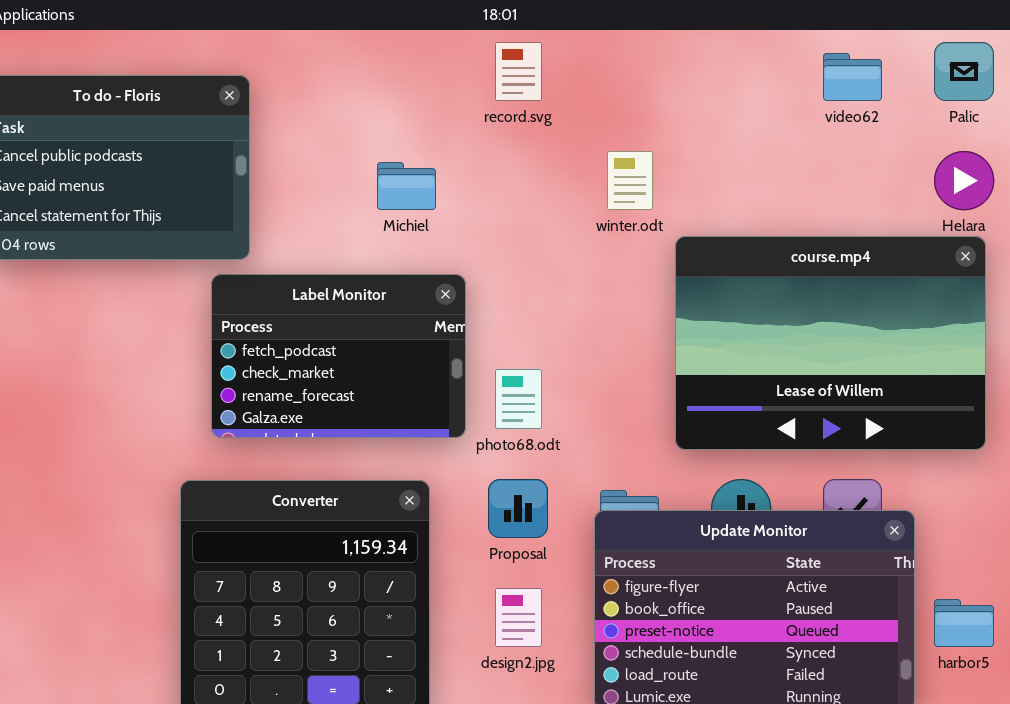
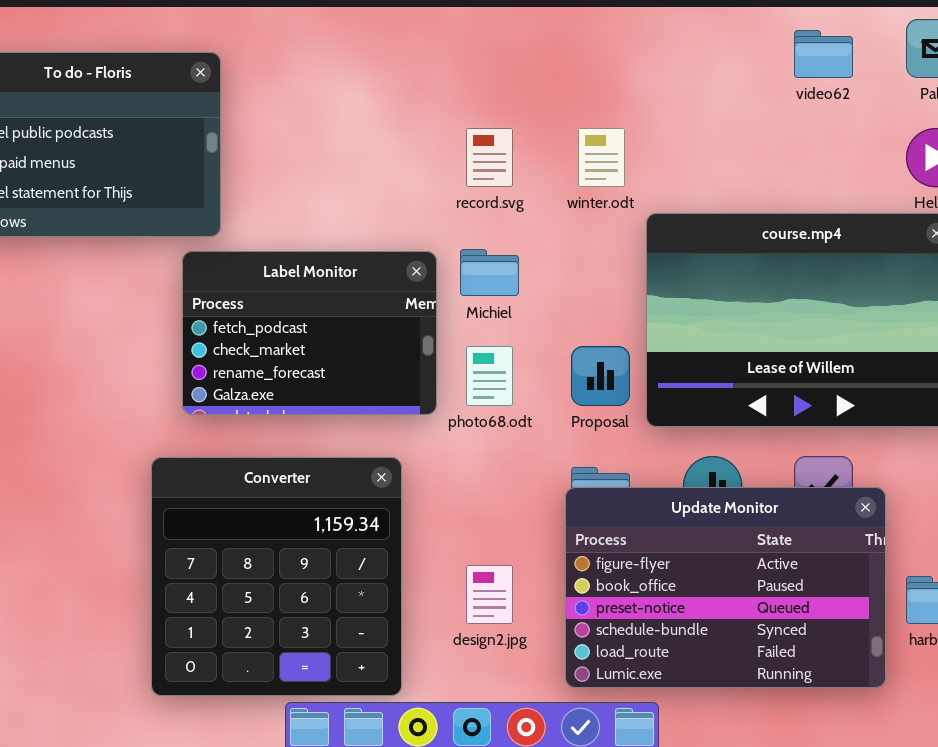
record.svg: [495,42,542,101] -> [466,128,513,187], moved
Michiel: [377,162,436,210] -> [460,249,519,296], moved
Proposal: [488,479,548,538] -> [571,346,630,406], moved

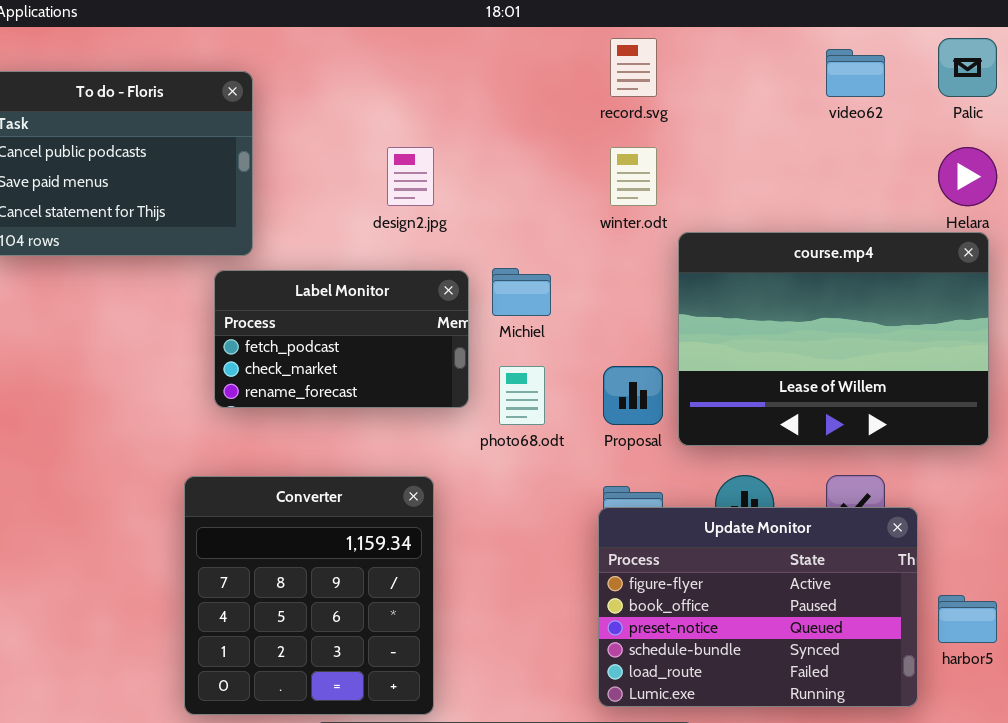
record.svg: [466,128,513,187] -> [610,38,657,97], moved
Label Monitor: [182,251,437,415] -> [214,270,469,408], resized
design2.jpg: [466,565,513,624] -> [387,147,434,206], moved

